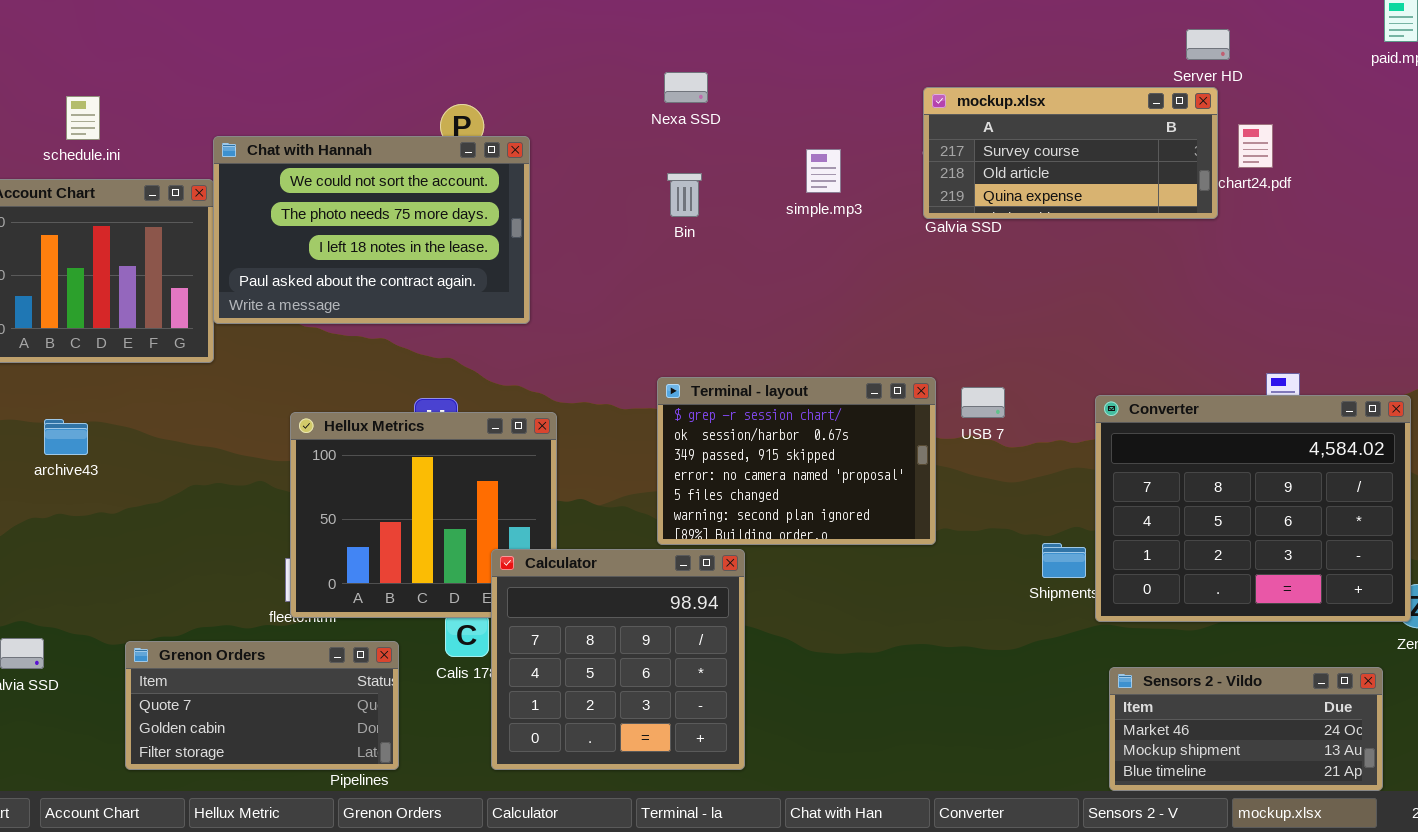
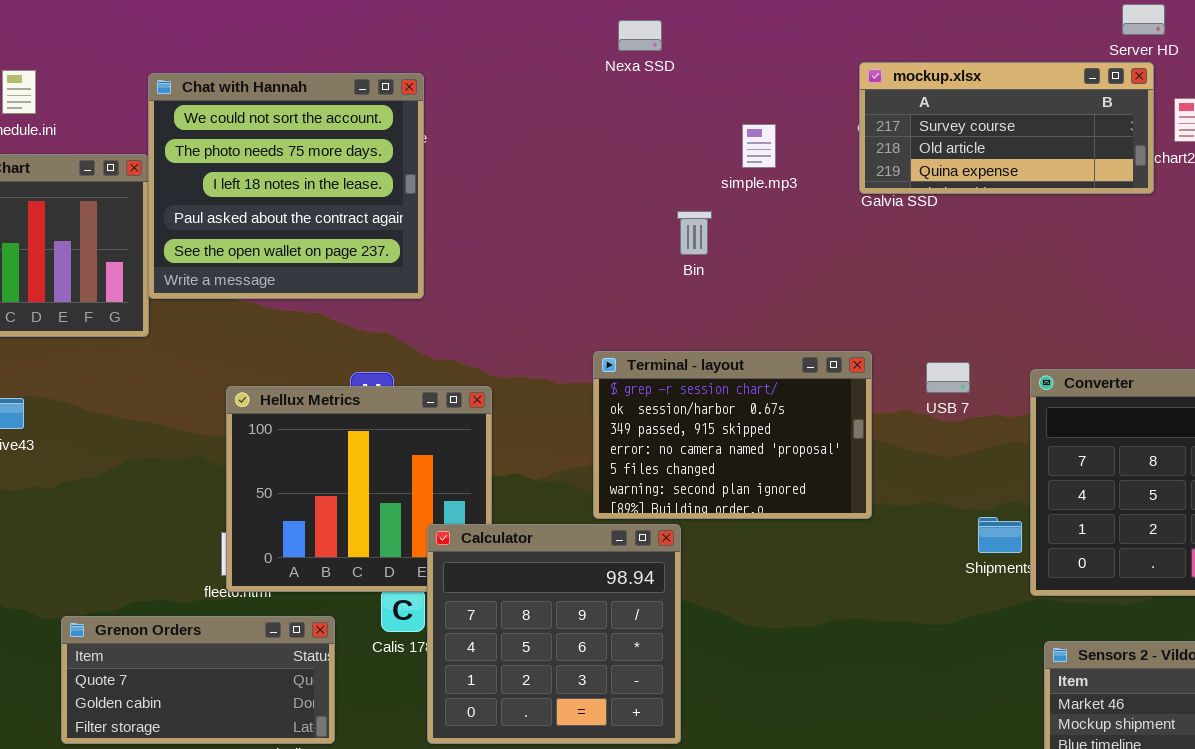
Nexa SSD: [664,72,708,103] -> [618,20,662,51], moved
Chat with Hannah: [213,136,530,324] -> [148,73,424,299], resized
Bin: [667,173,702,217] -> [677,211,712,255], moved
USB 7: [961,387,1005,418] -> [926,362,970,393], moved

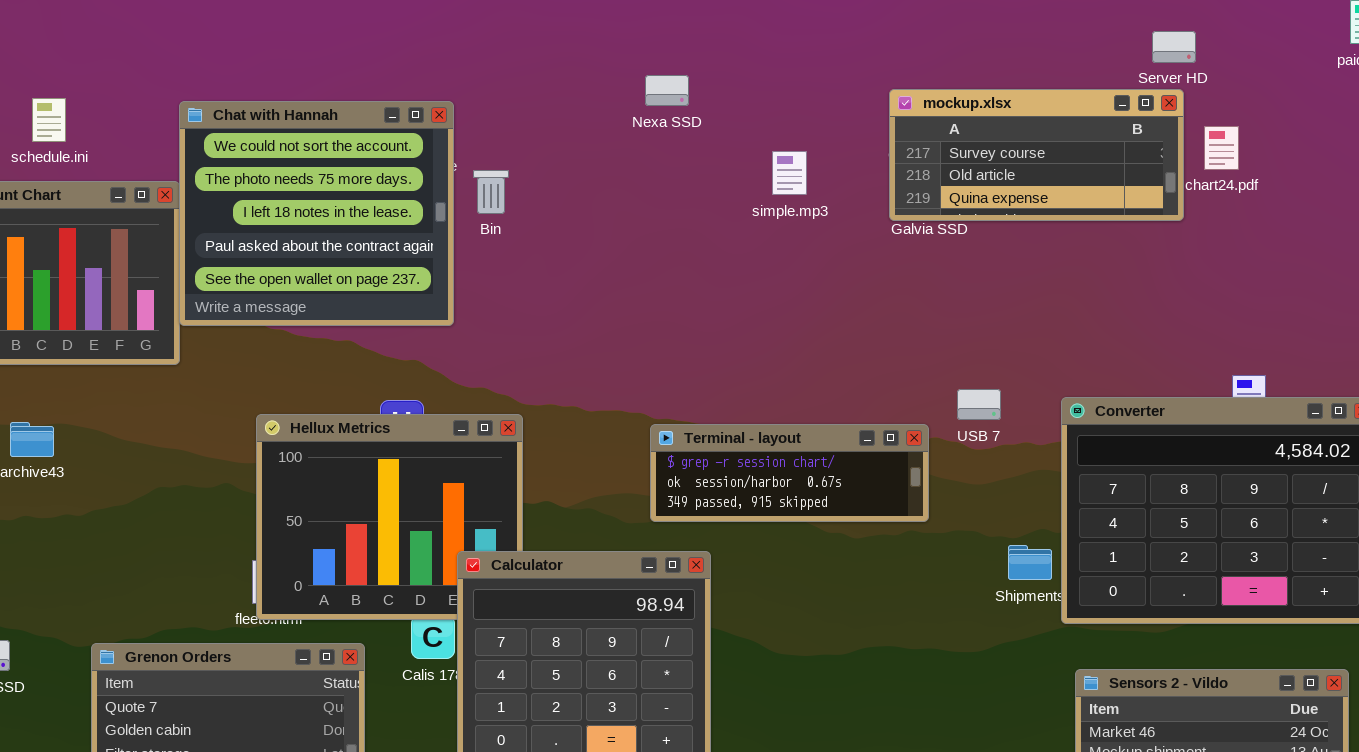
Nexa SSD: [618,20,662,51] -> [645,75,689,106], moved
Bin: [677,211,712,255] -> [473,170,509,214], moved
Terminal - layout: [593,351,872,519] -> [650,424,929,522], moved, resized

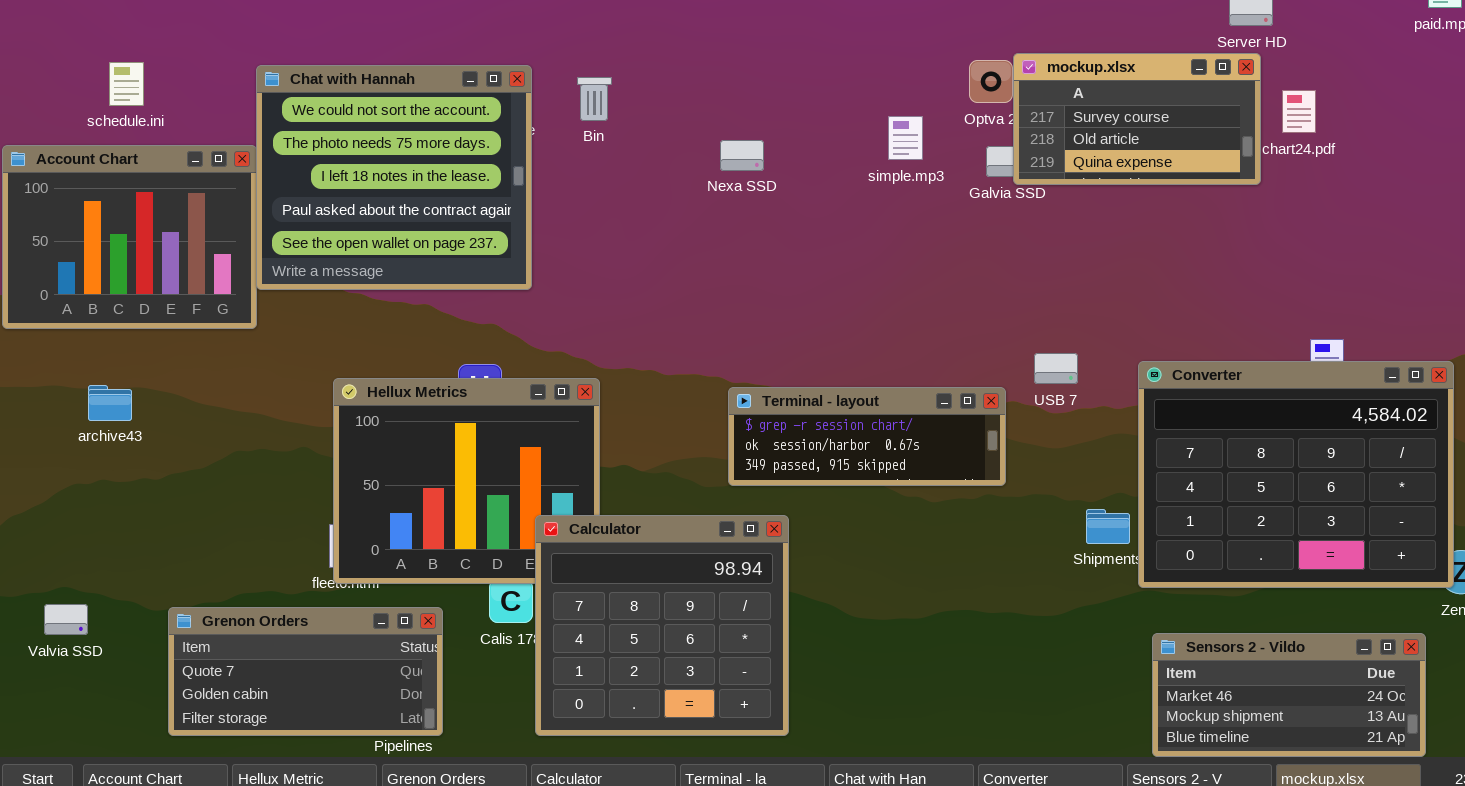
Nexa SSD: [645,75,689,106] -> [720,140,764,171], moved
mockup.xlsx: [889,89,1184,221] -> [1013,53,1261,185], resized
simple.mp3: [772,151,807,195] -> [888,116,923,160], moved
Bin: [473,170,509,214] -> [577,77,612,121], moved

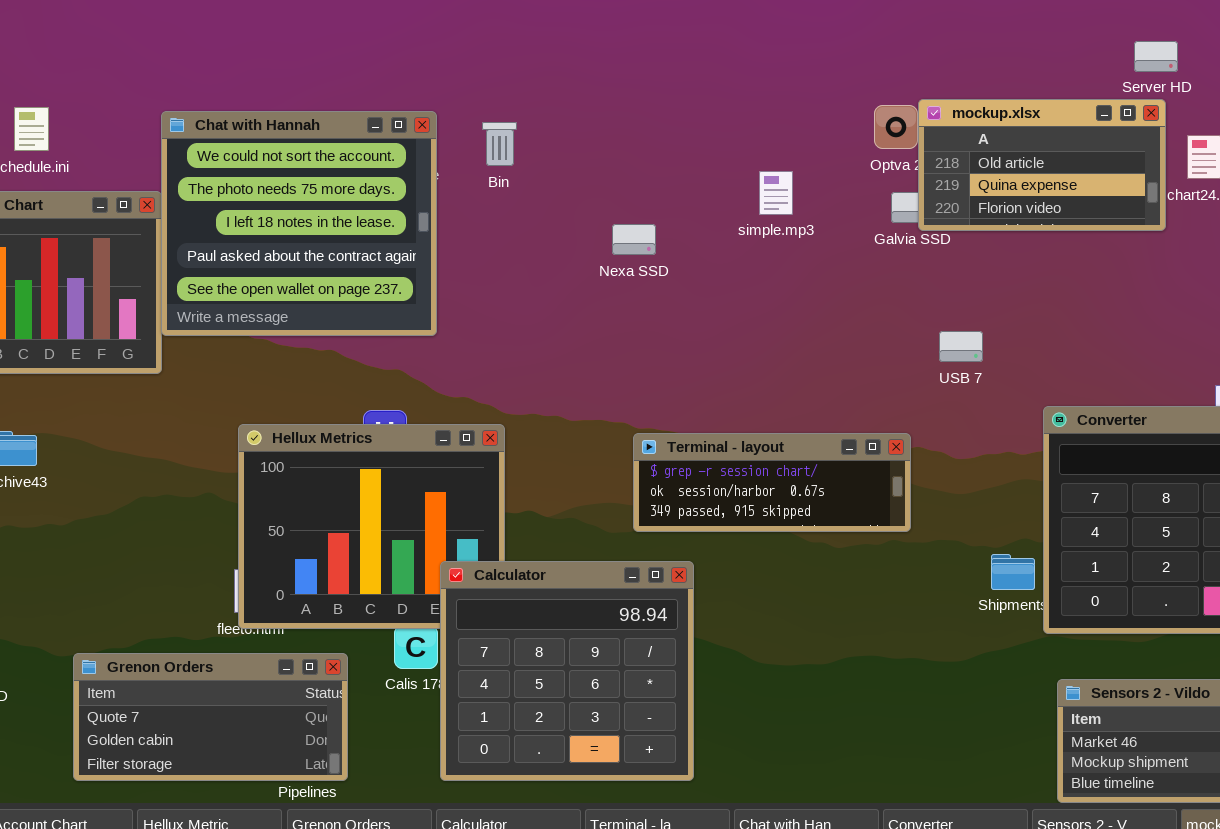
mockup.xlsx: [1013,53,1261,185] -> [918,99,1166,231], scrolled down 1 row
simple.mp3: [888,116,923,160] -> [759,171,793,215], moved
Nexa SSD: [720,140,764,171] -> [612,224,656,255], moved
USB 7: [1034,353,1078,384] -> [939,331,983,362], moved

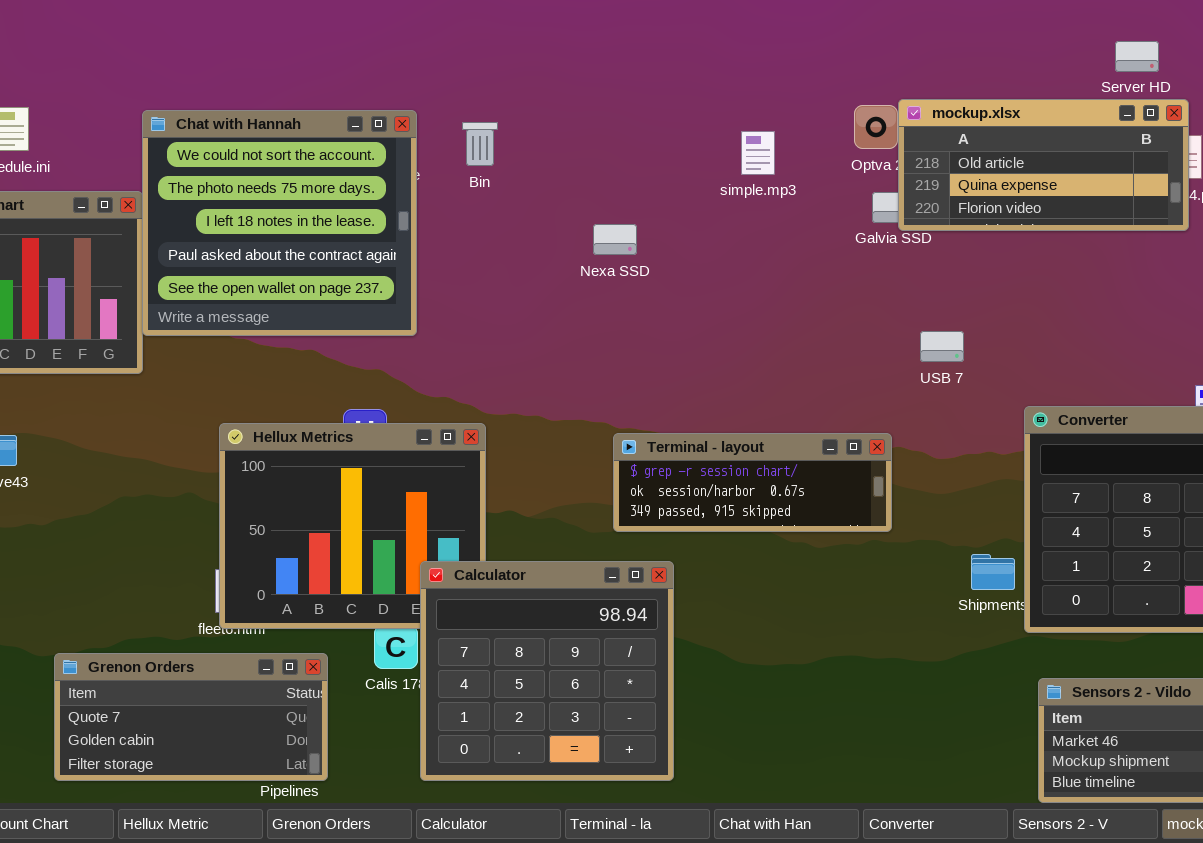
mockup.xlsx: [918,99,1166,231] -> [898,99,1189,231], resized
simple.mp3: [759,171,793,215] -> [741,131,775,175], moved

